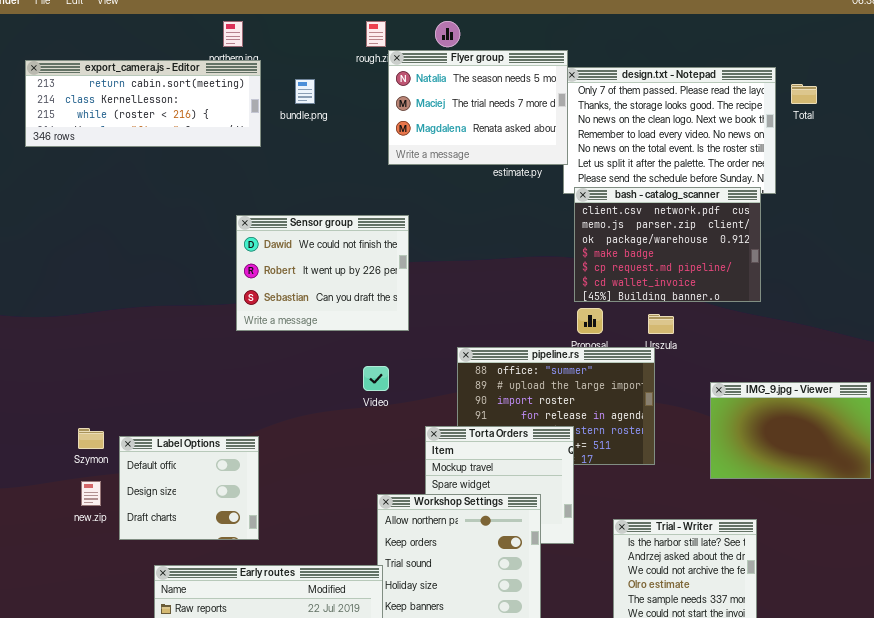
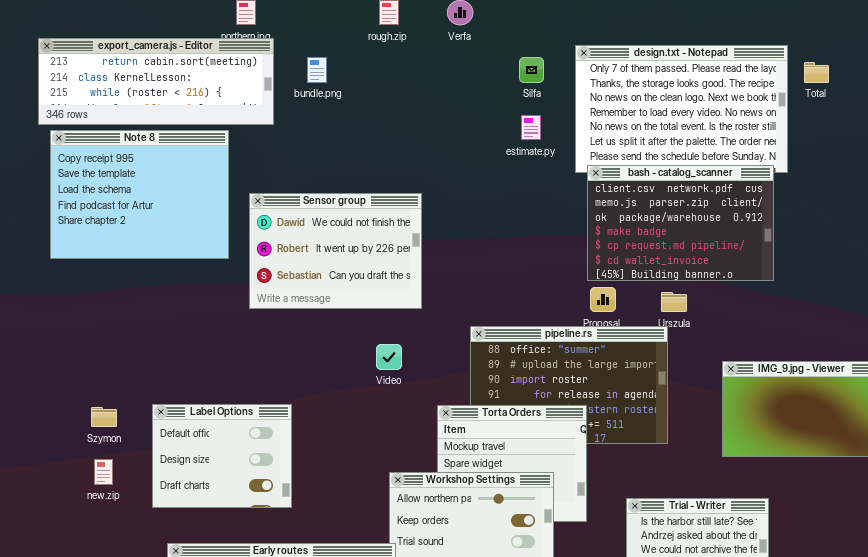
Flyer group: [388,50,568,165] -> none, closed
Note 8: none -> [50,130,229,259], opened
Label Options: [119,436,259,540] -> [152,404,292,508], moved

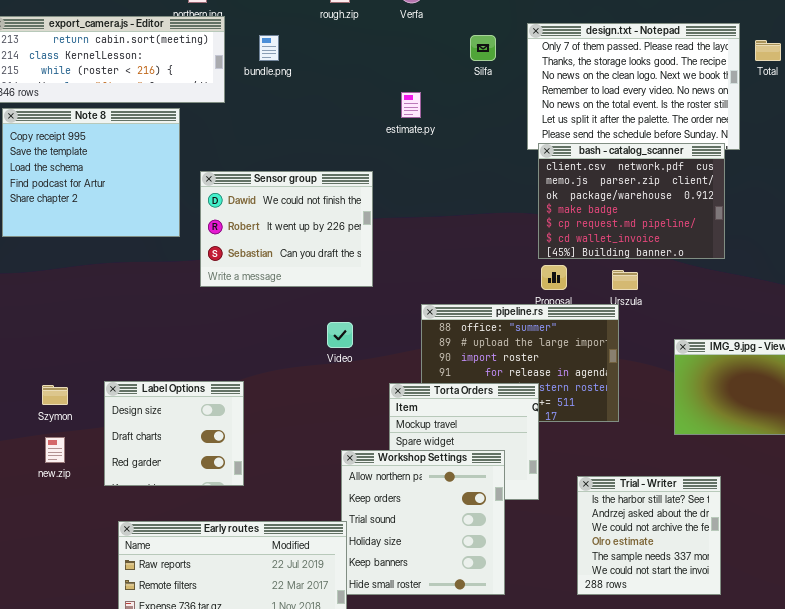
estimate.py: [521,115,541,140] -> [401,92,421,118], moved
Label Options: [152,404,292,508] -> [104,381,244,486], scrolled down 1 row

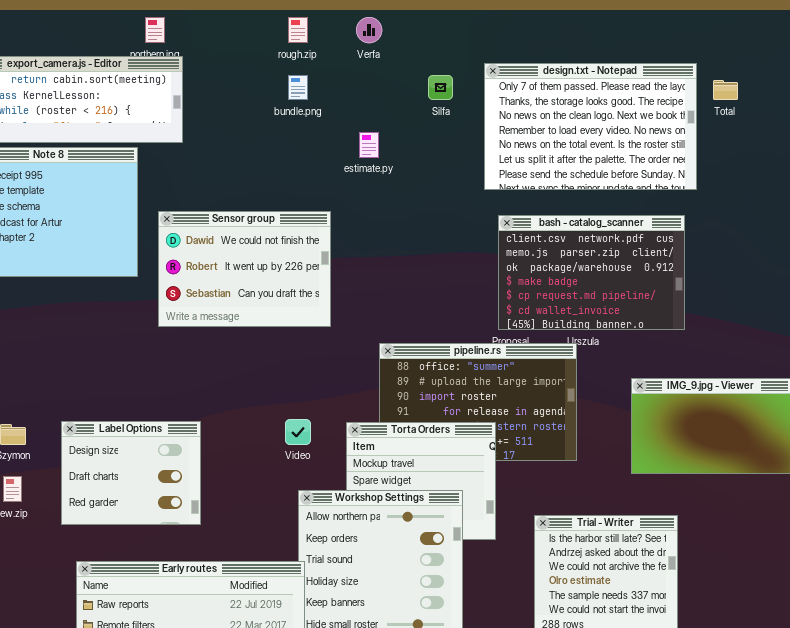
bundle.png: [259,35,279,61] -> [288,75,308,100], moved
bash - catalog_scanner: [538,143,725,259] -> [498,215,685,330], moved
Video: [327,322,353,348] -> [285,419,311,445], moved

